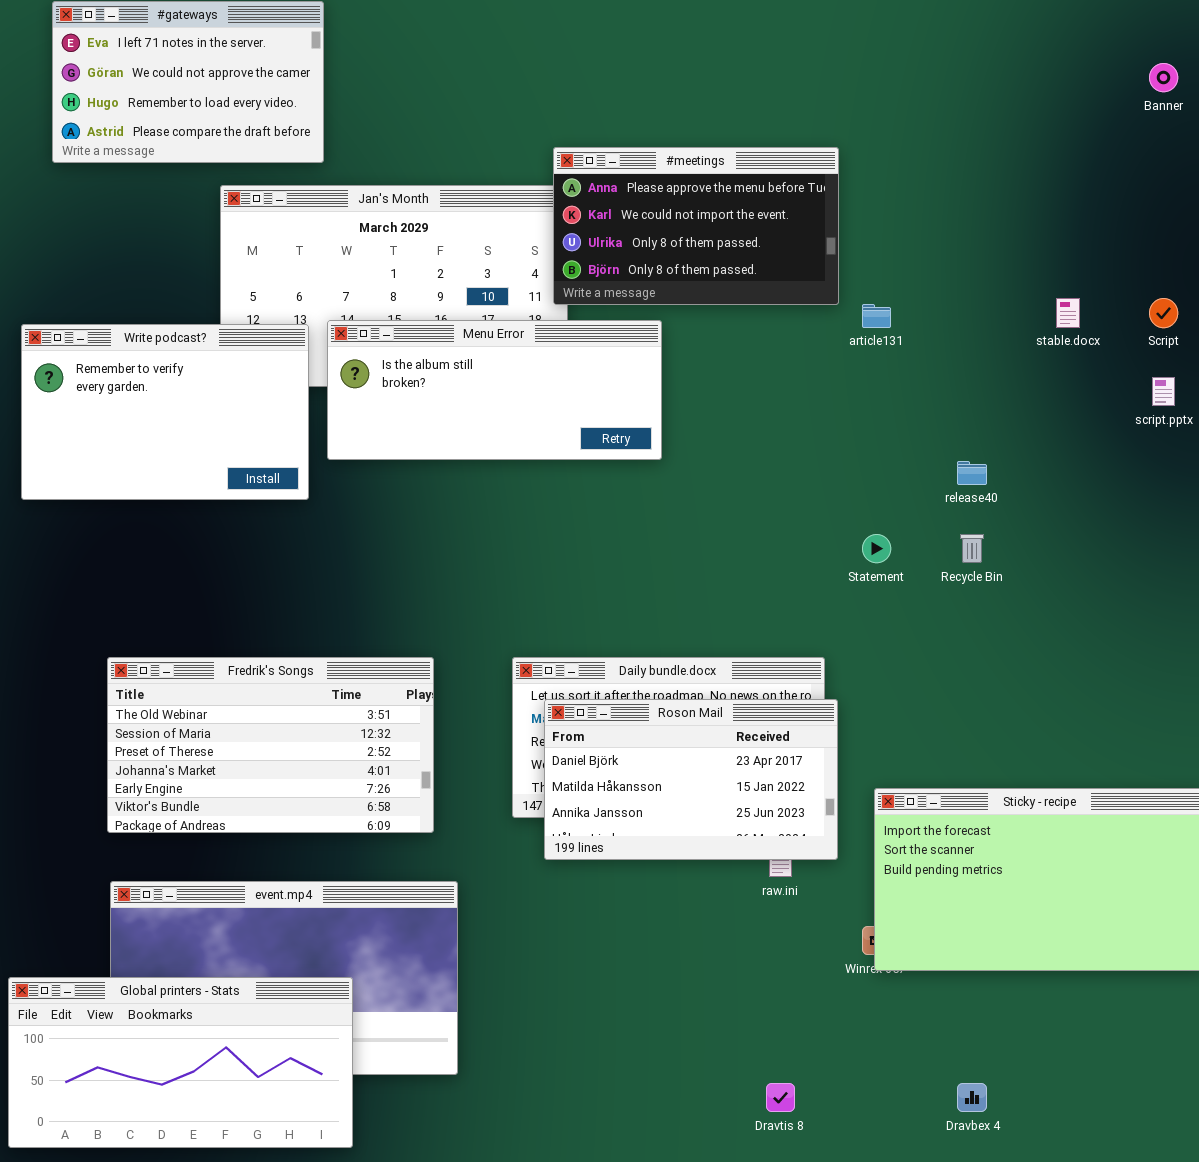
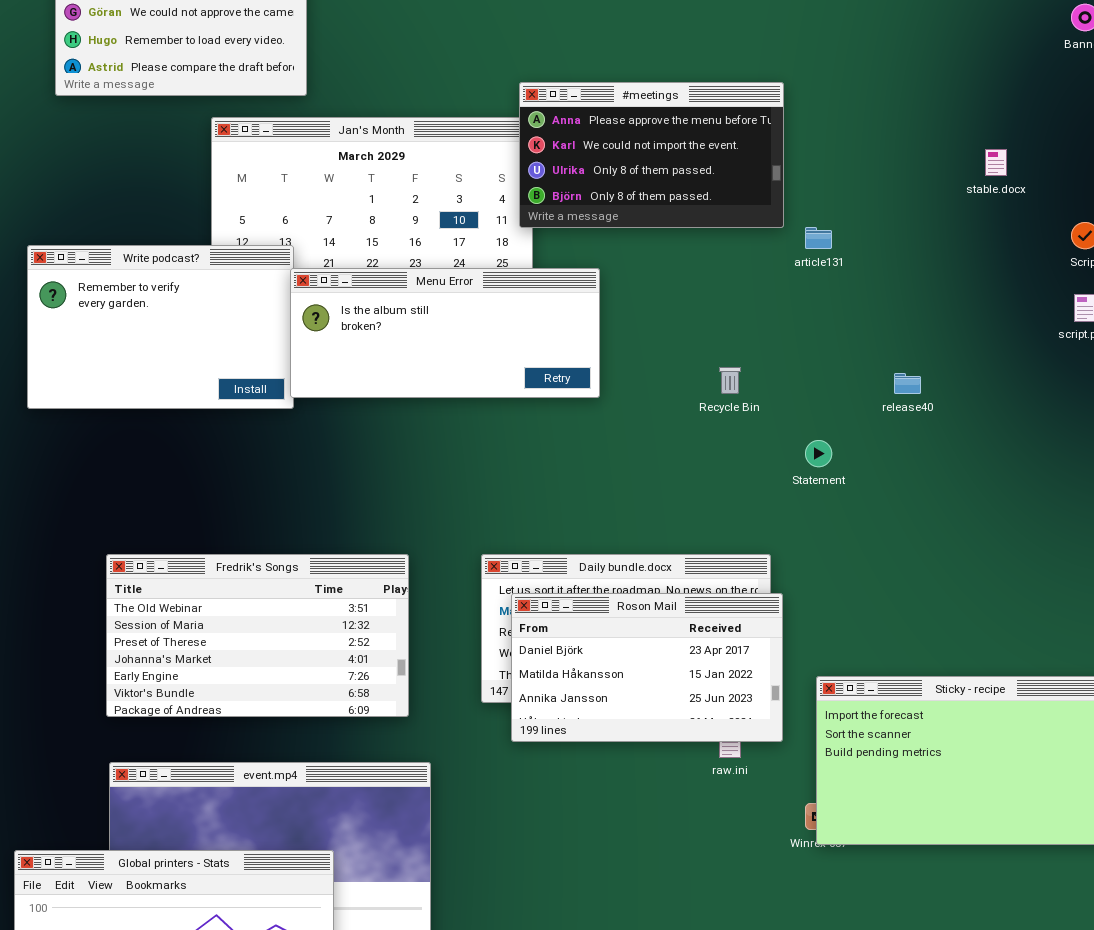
stable.docx: [1056,298,1080,328] -> [985,149,1007,176], moved
Menu Error: [327,320,662,460] -> [290,268,600,398], moved
Recycle Bin: [960,534,984,563] -> [719,367,741,394], moved

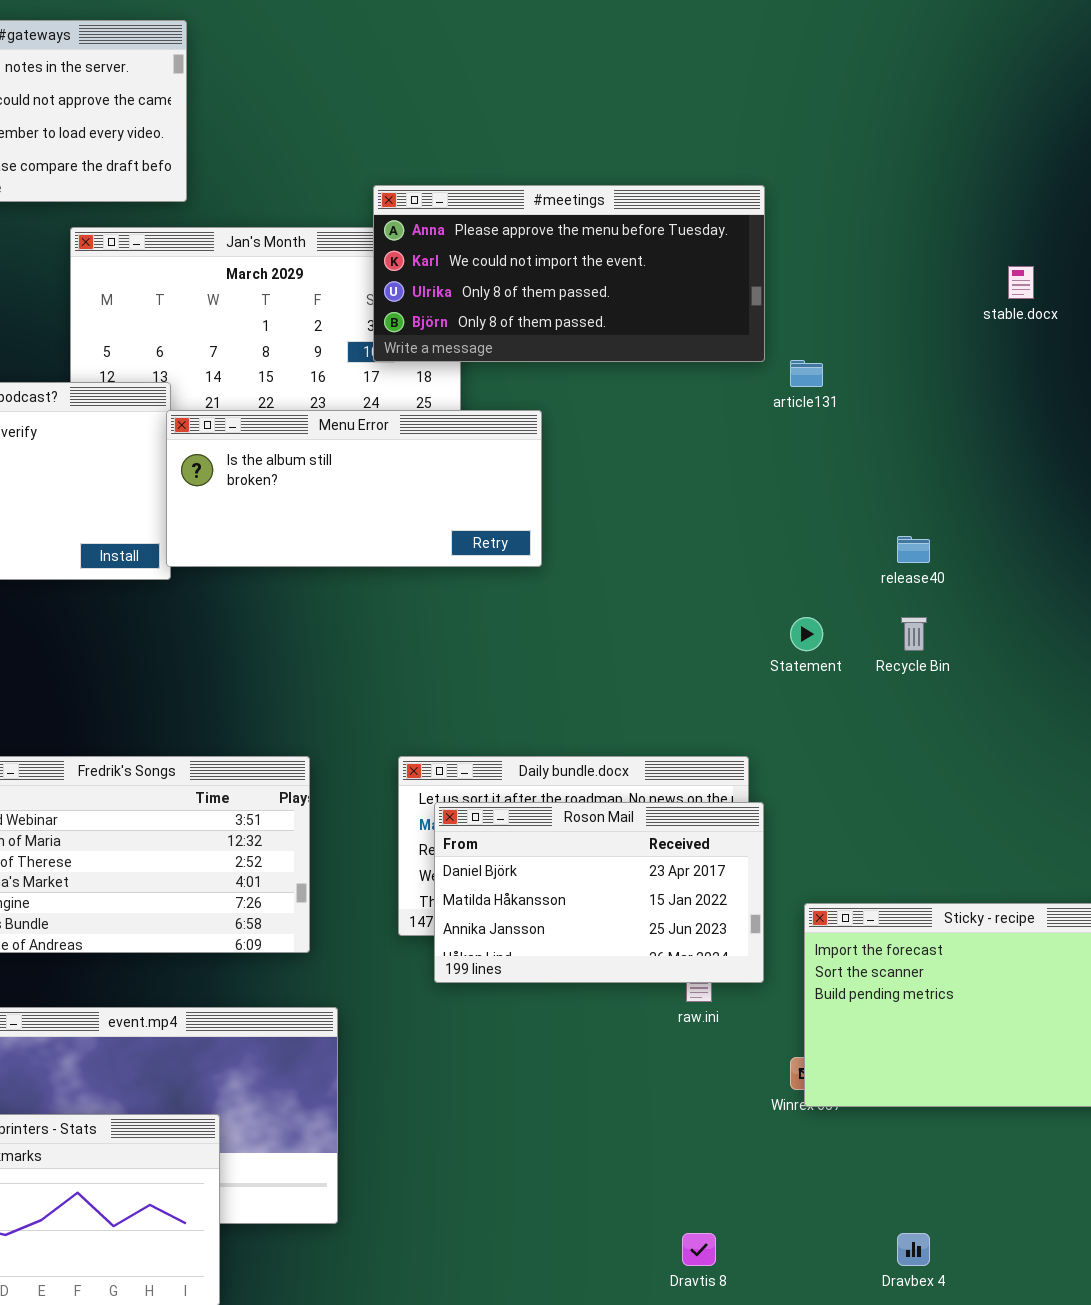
#meetings: [519,82,784,228] -> [373,185,765,362], resized
Recycle Bin: [719,367,741,394] -> [901,617,927,651], moved

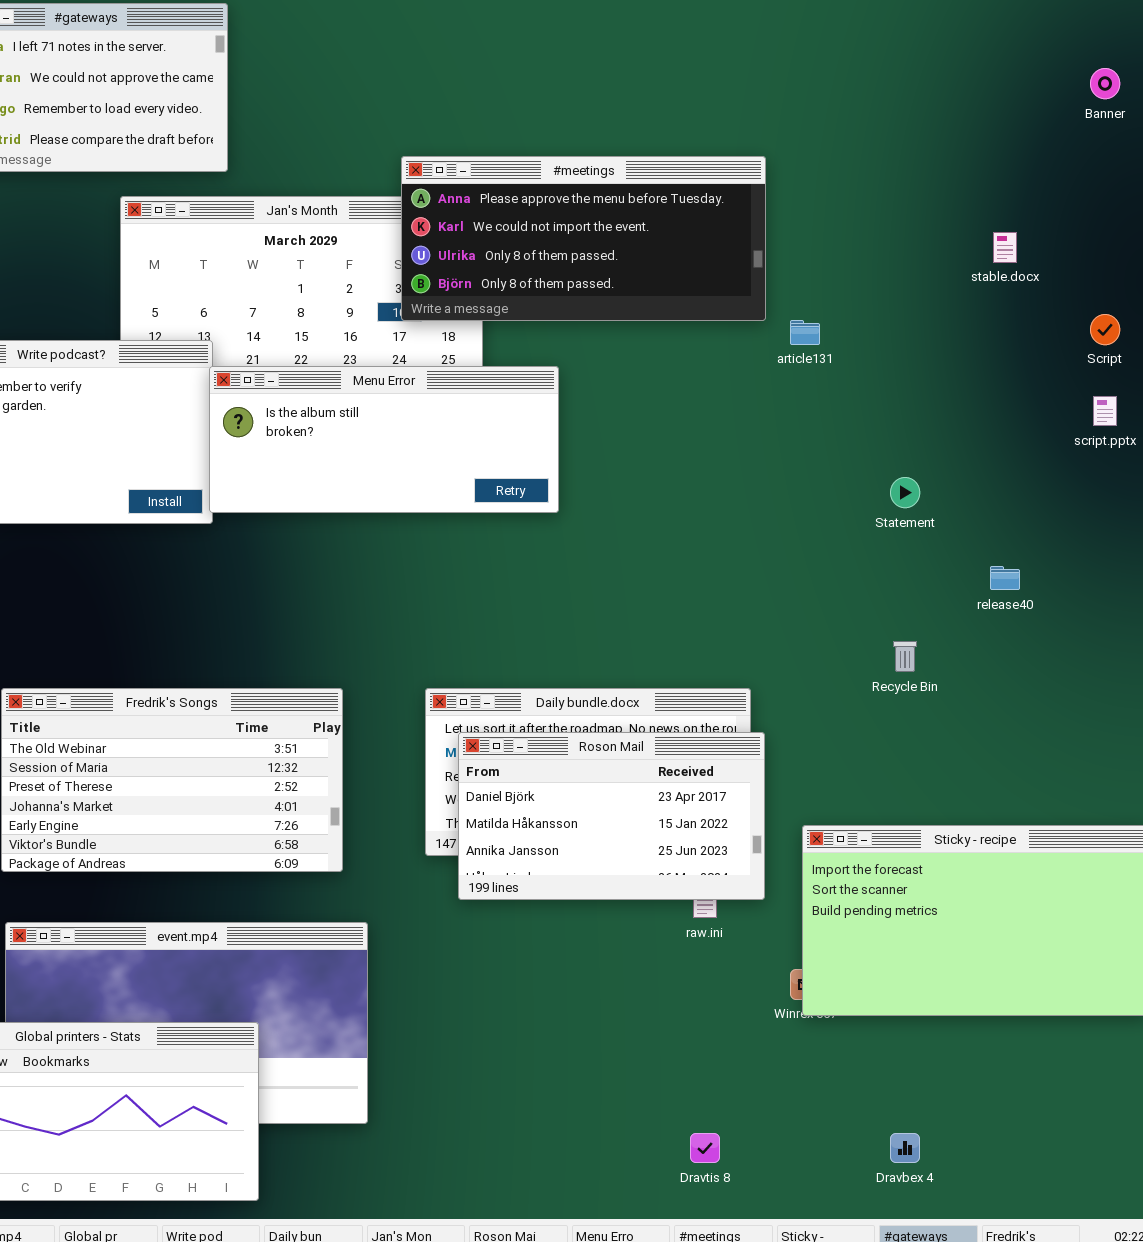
release40: [897,536,930,563] -> [990,566,1020,590], moved
Statement: [790,617,823,651] -> [890,477,920,508], moved
Recycle Bin: [901,617,927,651] -> [893,641,917,672], moved

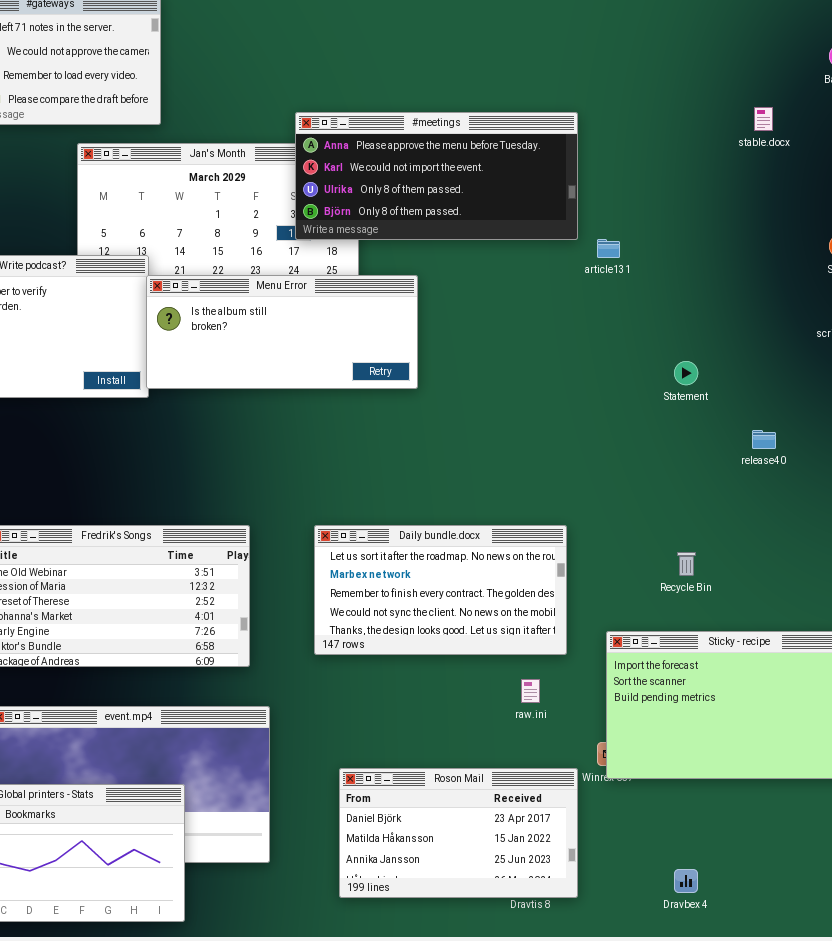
stable.docx: [993,232,1017,263] -> [754,107,773,131], moved
Recycle Bin: [893,641,917,672] -> [677,552,696,576], moved
Roson Mail: [458,732,765,900] -> [339,768,578,898], moved

